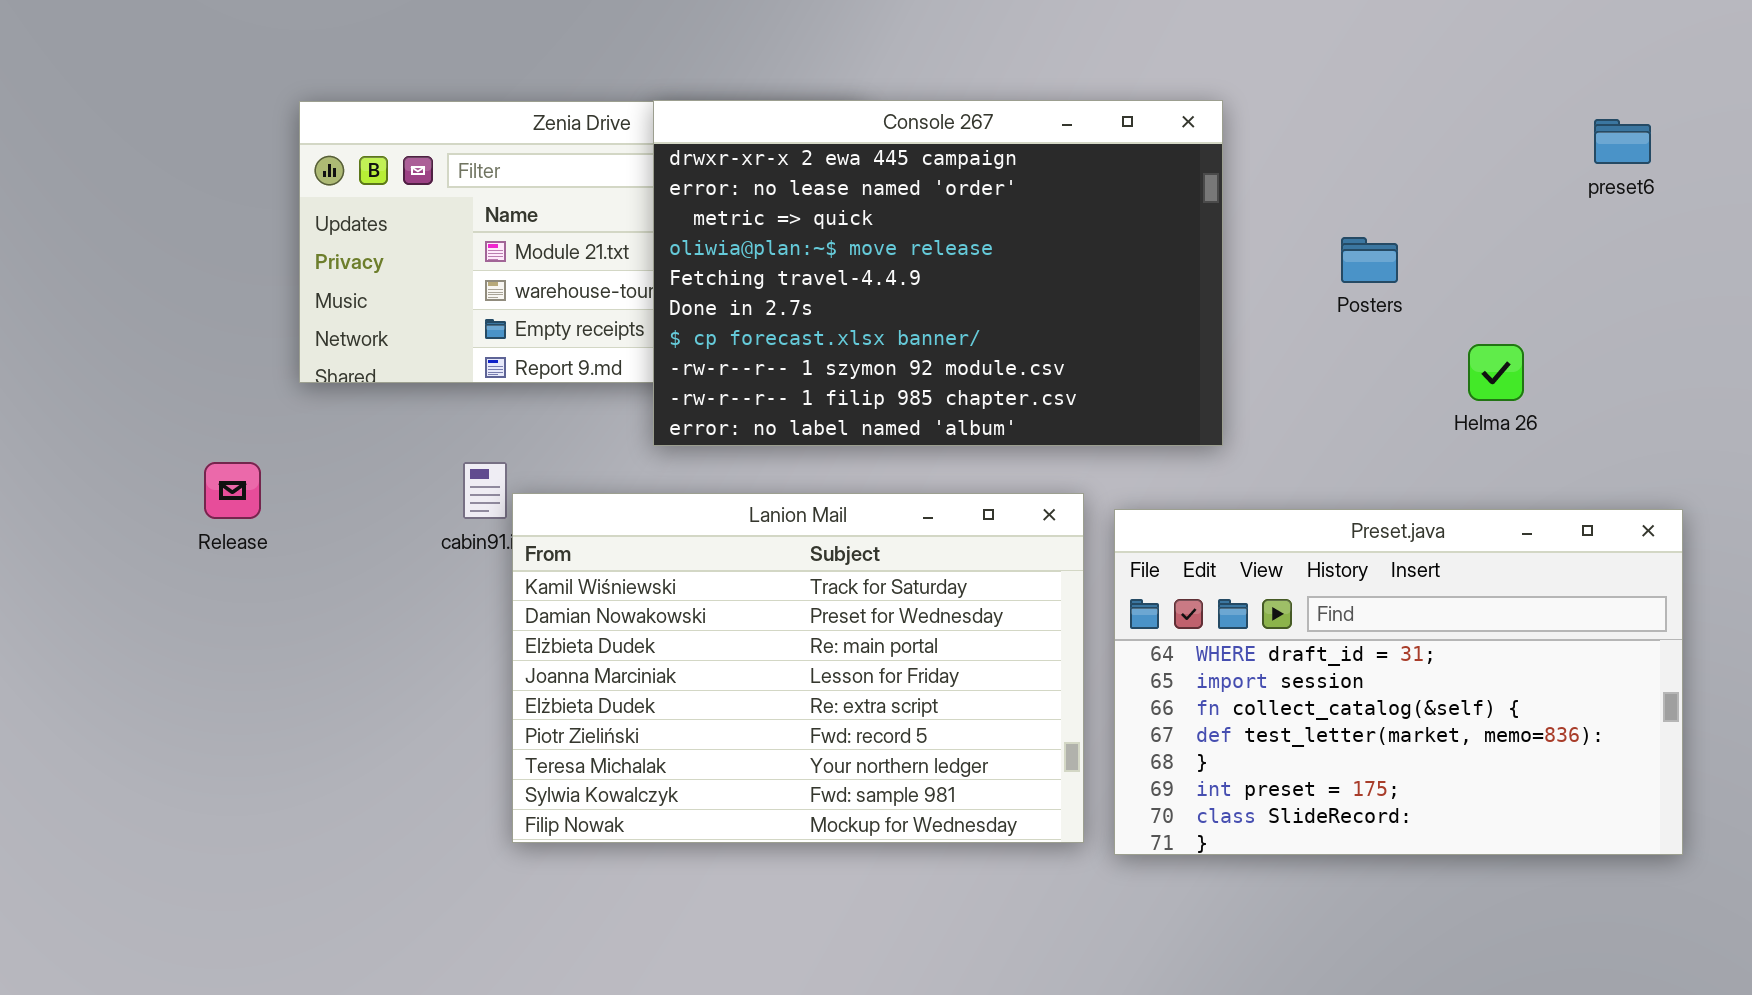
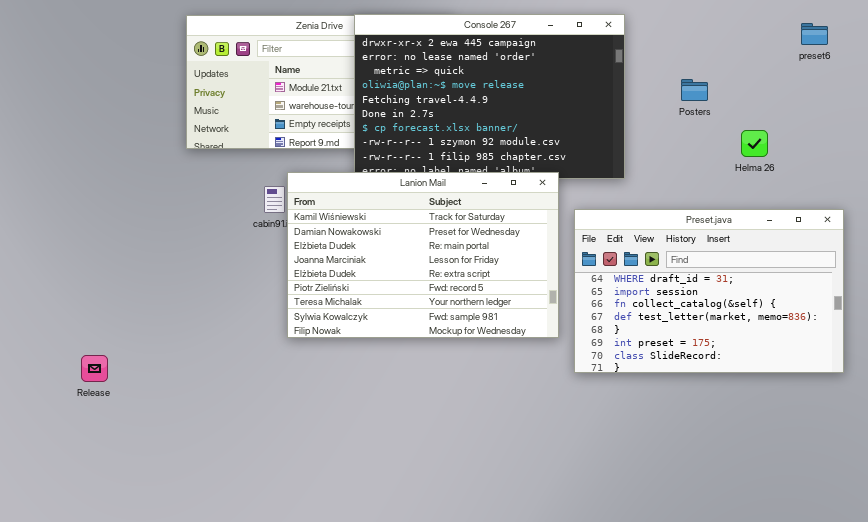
Release: [204,462,261,519] -> [81,355,108,382], moved
Lanion Mail: [512,493,1084,843] -> [287,172,559,338], moved

